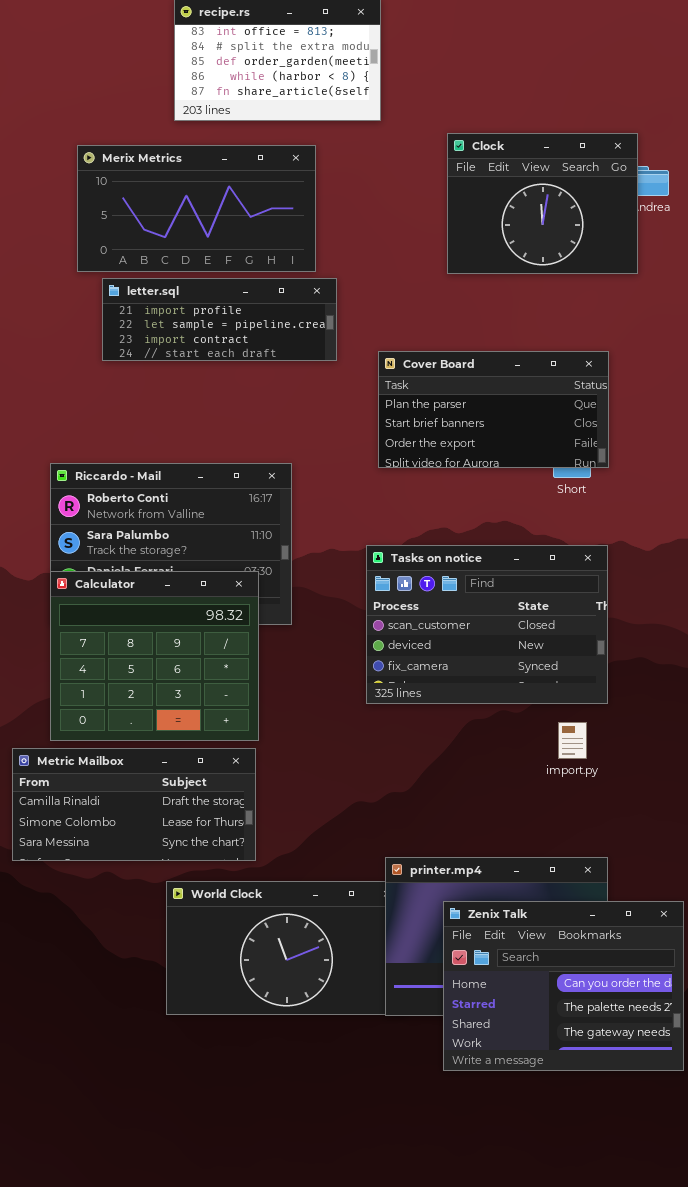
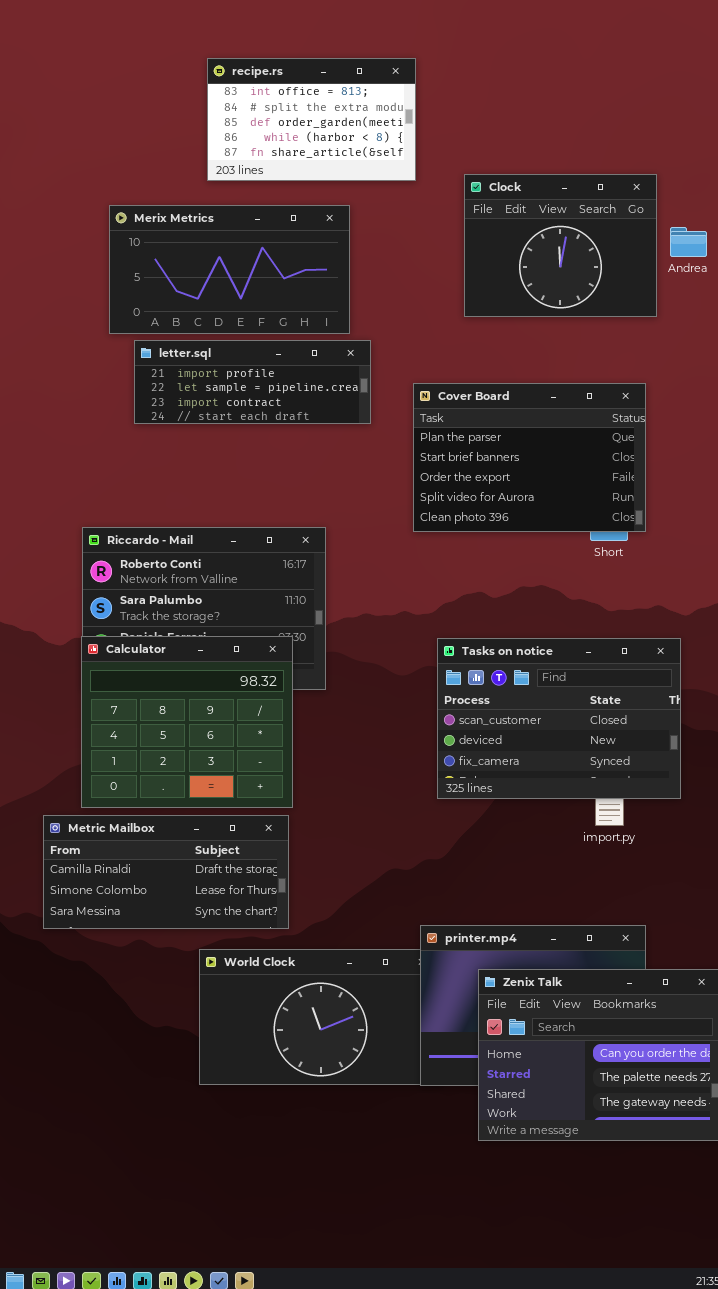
Clock: [447,133,638,274] -> [464,174,657,317], moved
Cover Board: [378,351,609,468] -> [413,383,646,532], resized
Tasks on notice: [366,545,608,704] -> [437,638,681,799], moved

